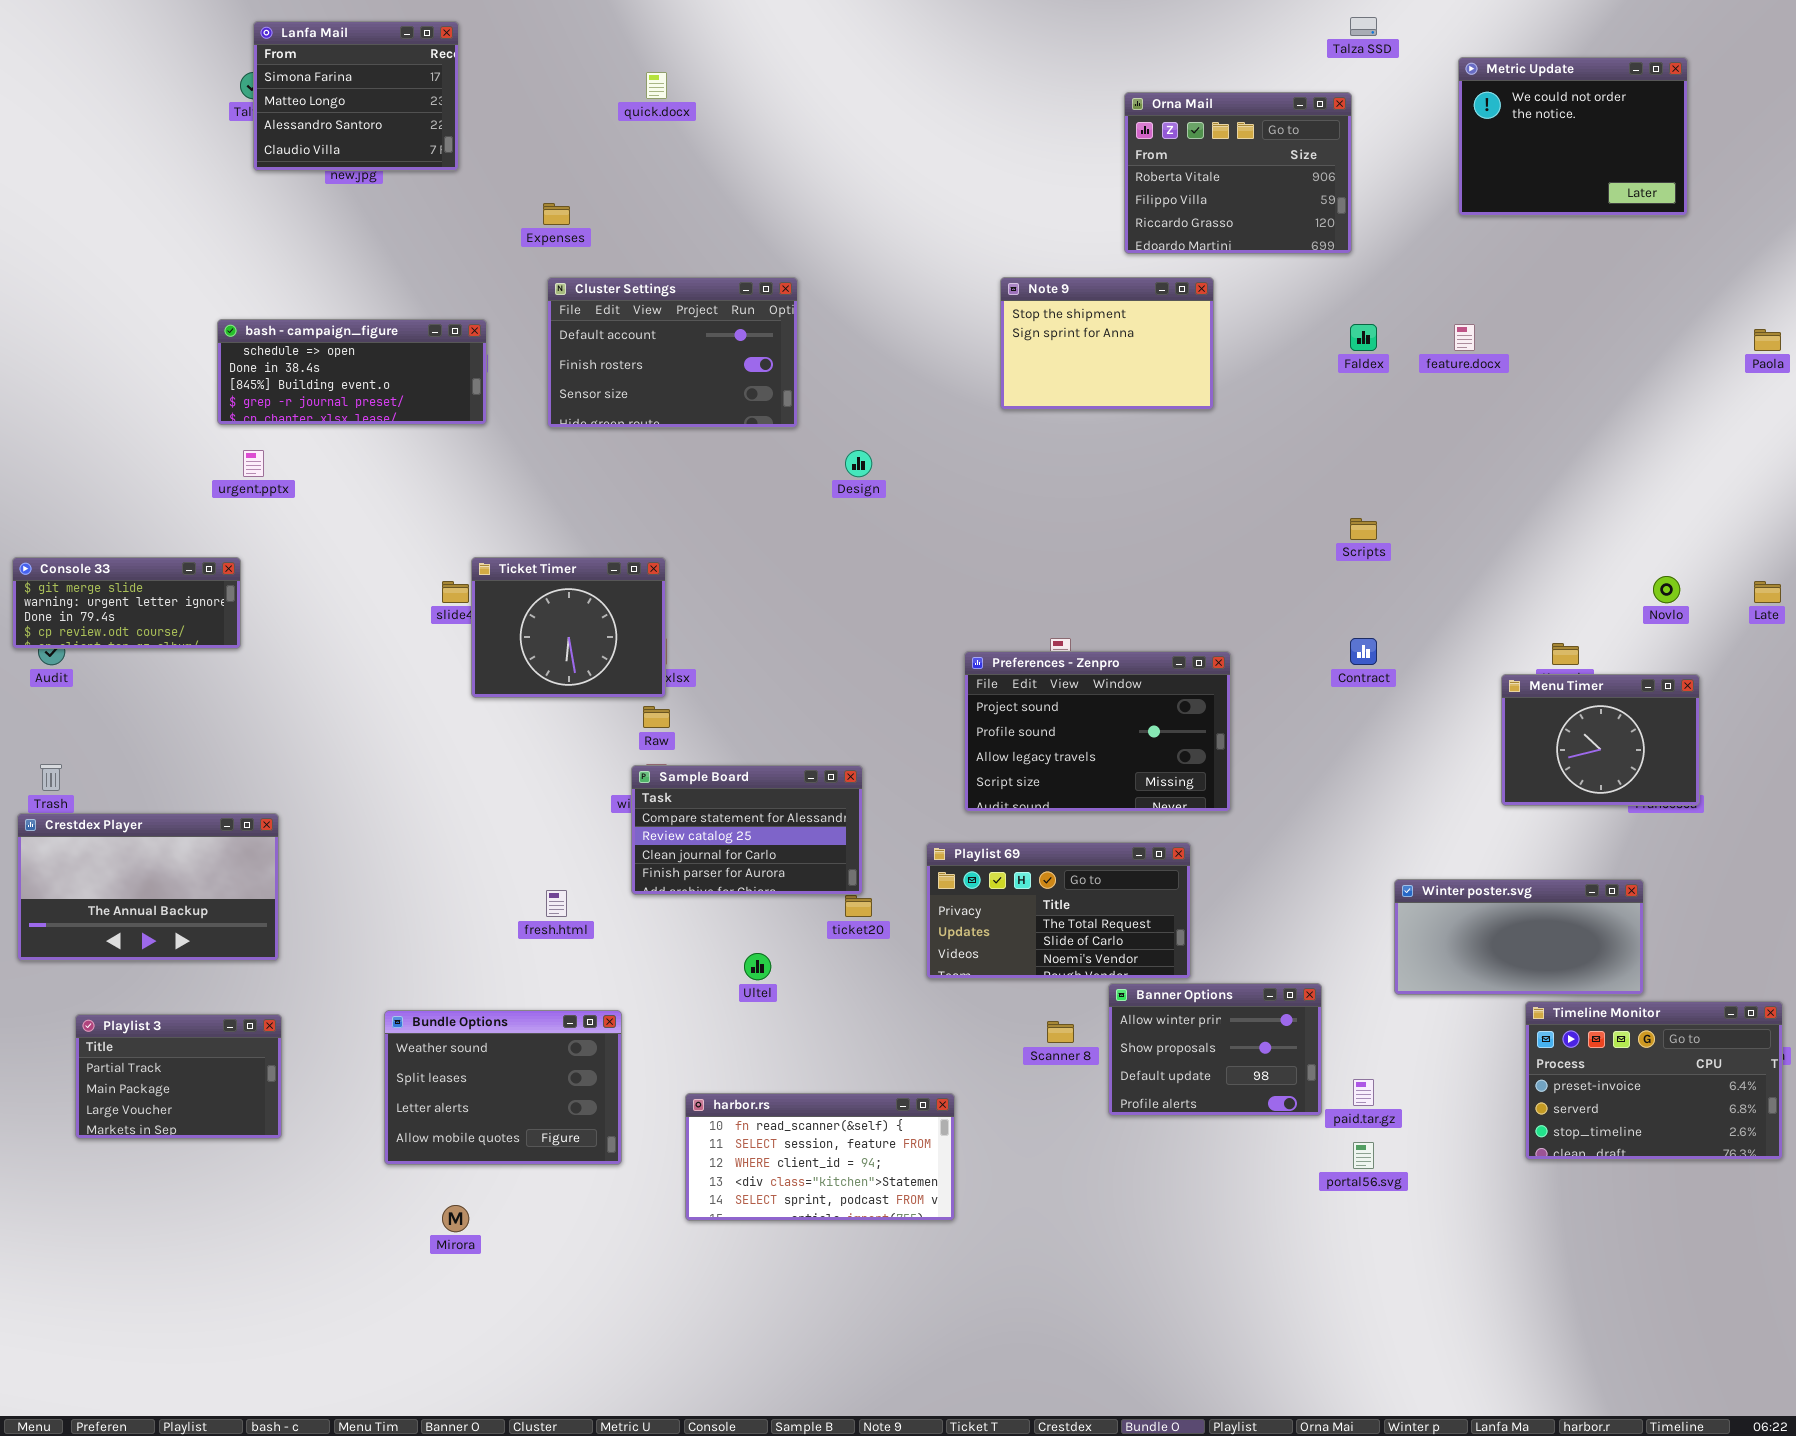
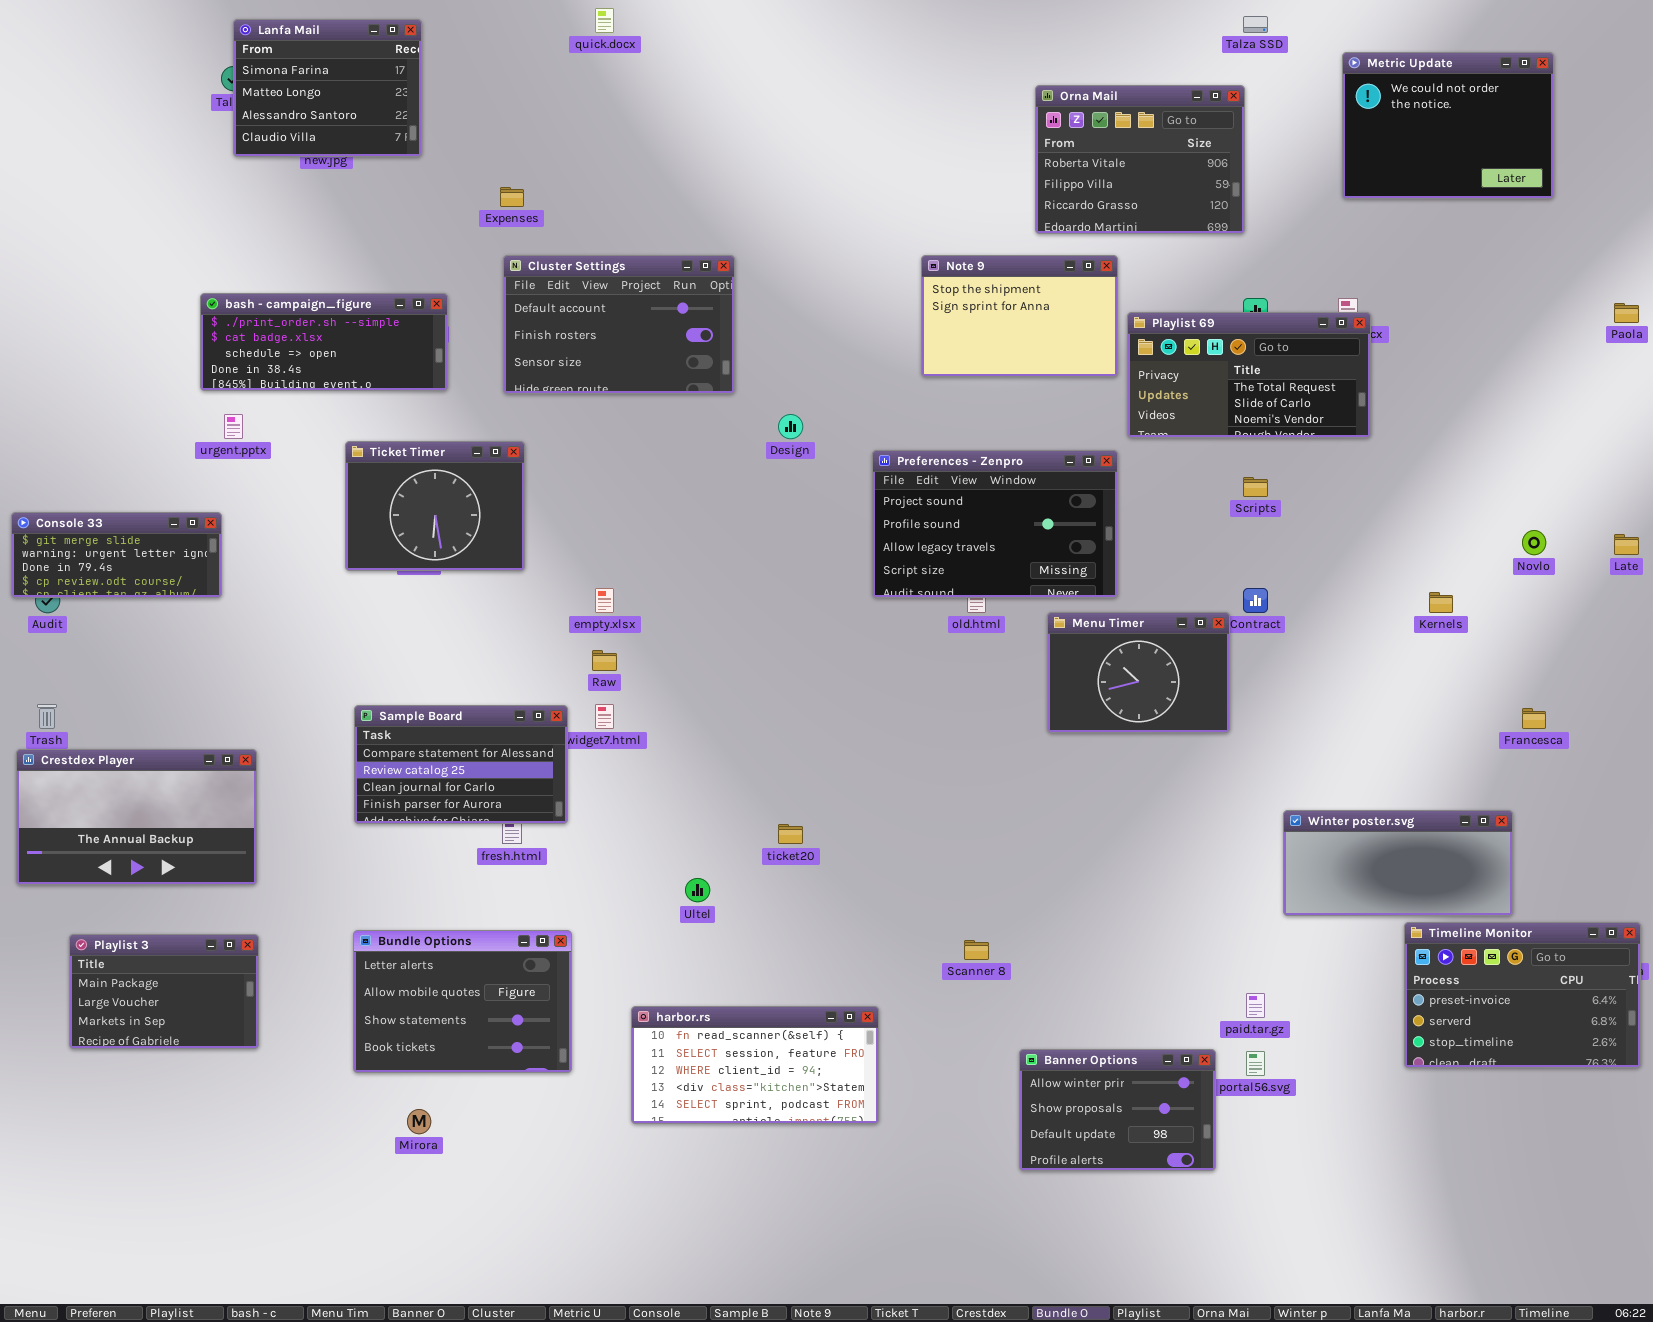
quick.docx: [646,72,667,99] -> [595,8,614,33], moved
bash - campaign_figure: [217,319,487,425] -> [200,293,448,391], scrolled up 2 rows
Ticket Timer: [471,557,666,698] -> [345,441,525,571], moved
Preferences - Zenpro: [964,651,1231,812] -> [872,450,1118,598], moved
Menu Timer: [1501,674,1700,806] -> [1047,612,1230,733], moved
Sample Board: [631,765,863,895] -> [354,705,568,824], moved
Playlist 69: [926,842,1191,979] -> [1127,312,1371,438], moved
Banner Options: [1108,983,1322,1116] -> [1019,1049,1216,1171], moved
Bundle Options: [384,1010,622,1165] -> [353,930,572,1073], scrolled down 2 rows
Playlist 3: [75,1014,282,1139] -> [69,934,259,1049], scrolled down 1 row

